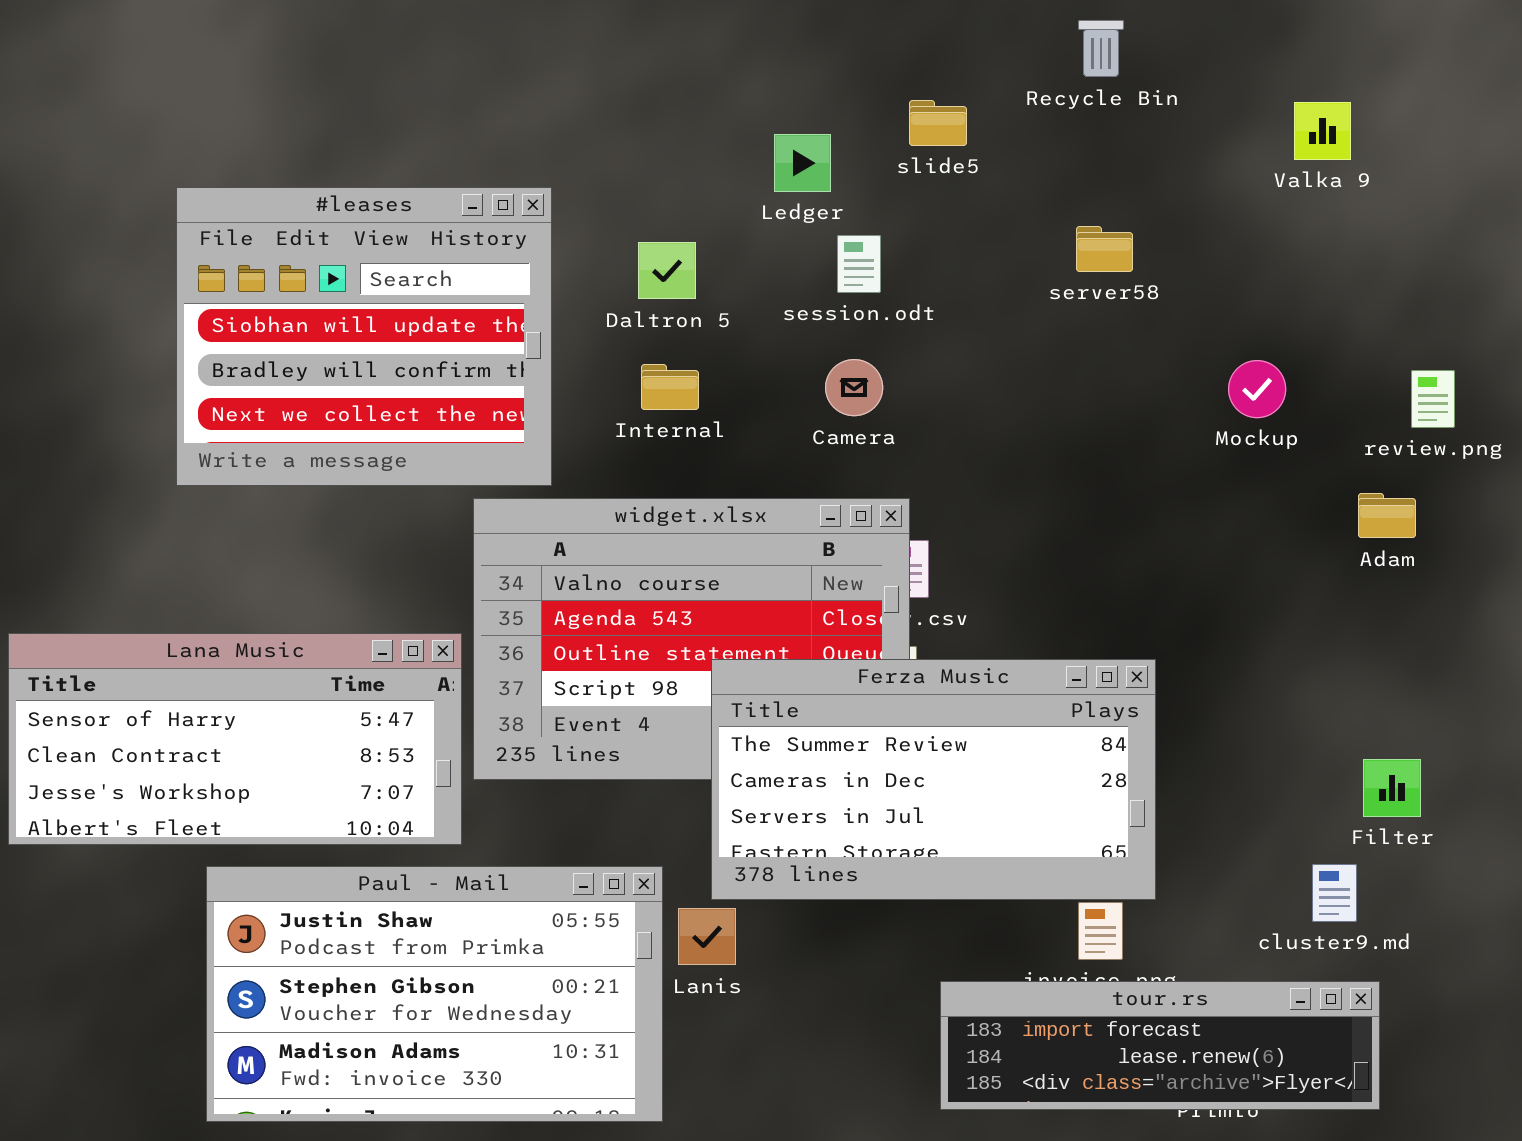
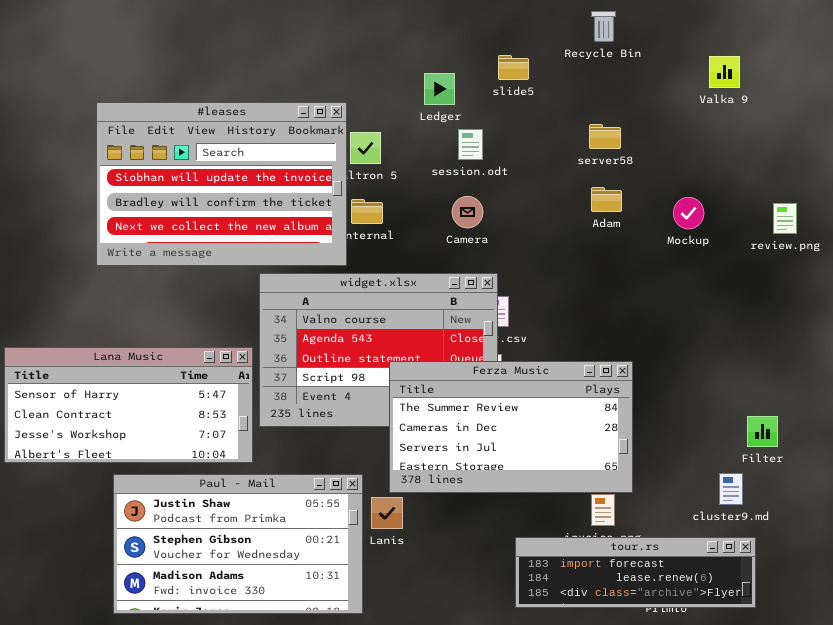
#leases: [176,187,552,486] -> [96,102,347,266], resized
Adam: [1358,493,1416,538] -> [591,187,622,212], moved

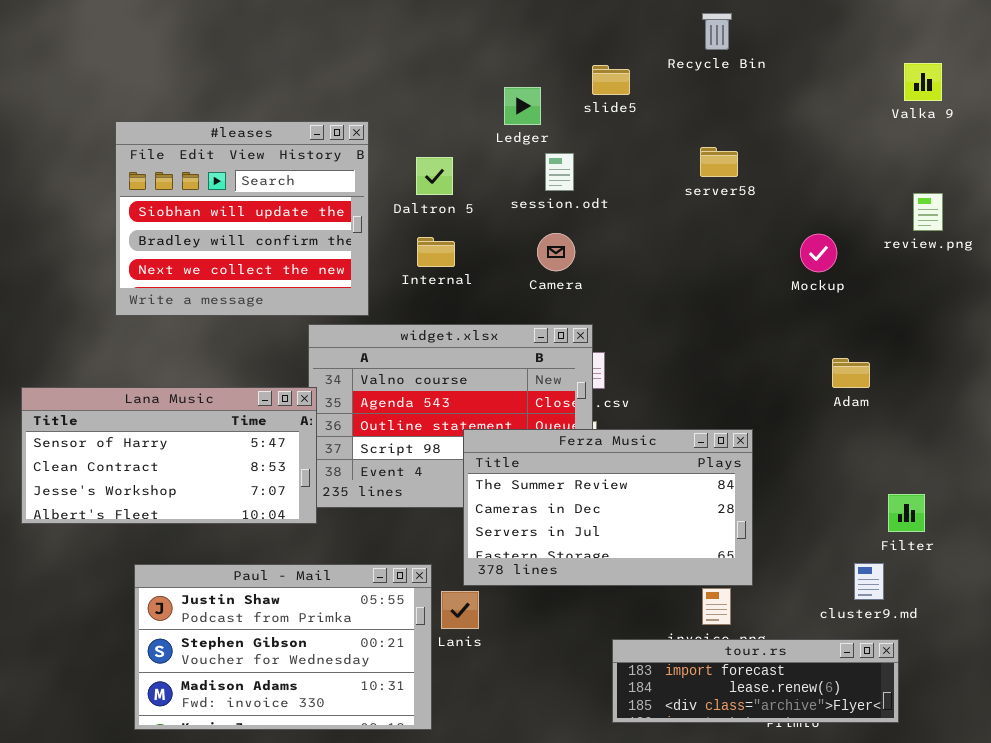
Valka 9: [709,56,740,88] -> [904,63,942,101], moved
#leases: [96,102,347,266] -> [115,121,369,316], resized
Adam: [591,187,622,212] -> [832,358,870,388], moved
review.png: [773,203,797,234] -> [913,193,943,231], moved
Lana Music: [4,347,253,463] -> [21,387,317,524], moved

